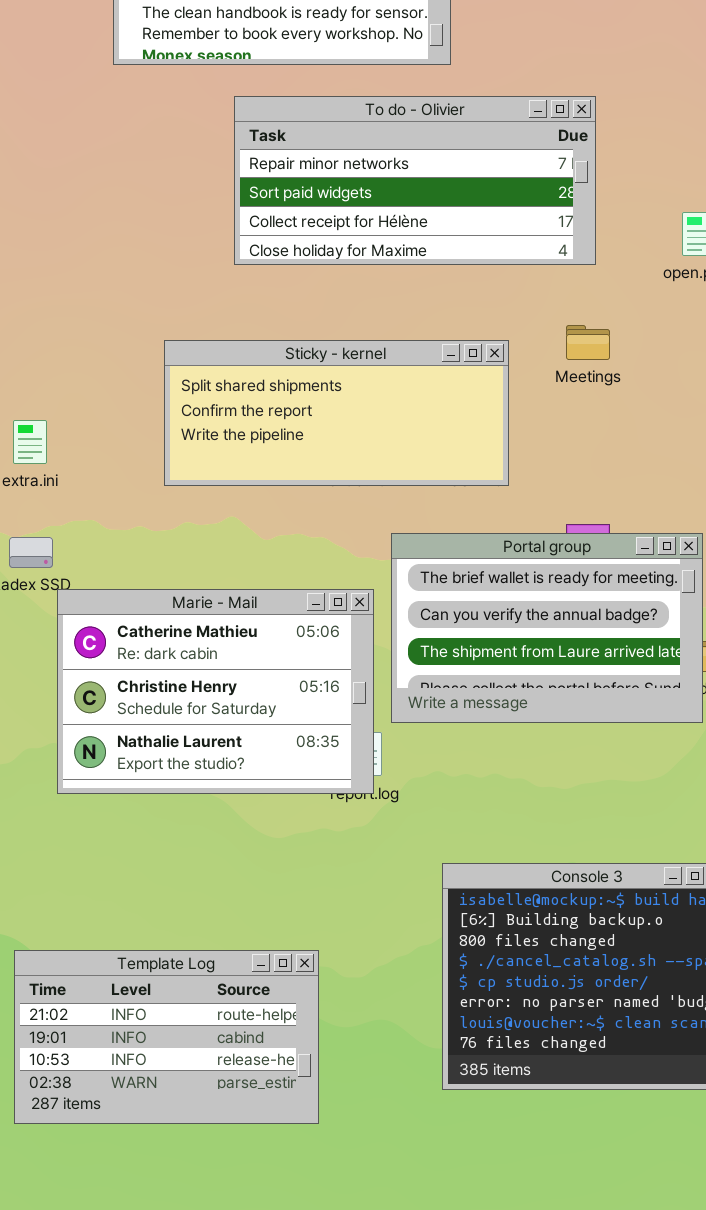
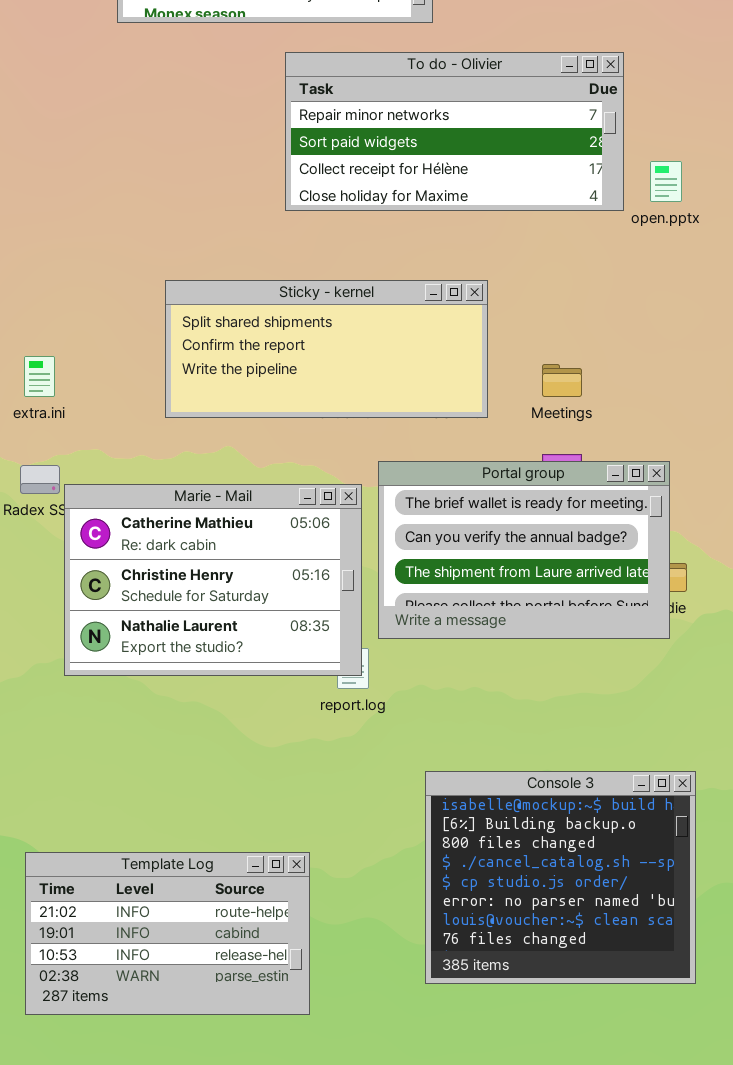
To do - Olivier: [234,96,596,265] -> [285,52,624,211], moved
Meetings: [566,325,610,360] -> [542,364,582,397], moved
Marie - Mail: [57,589,374,794] -> [64,484,362,676], moved

